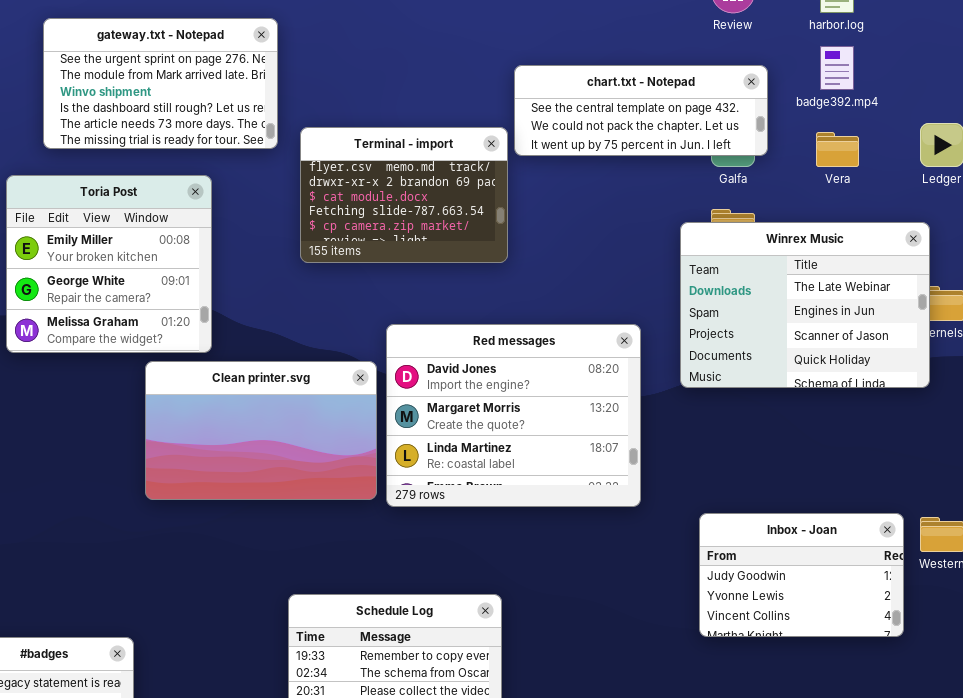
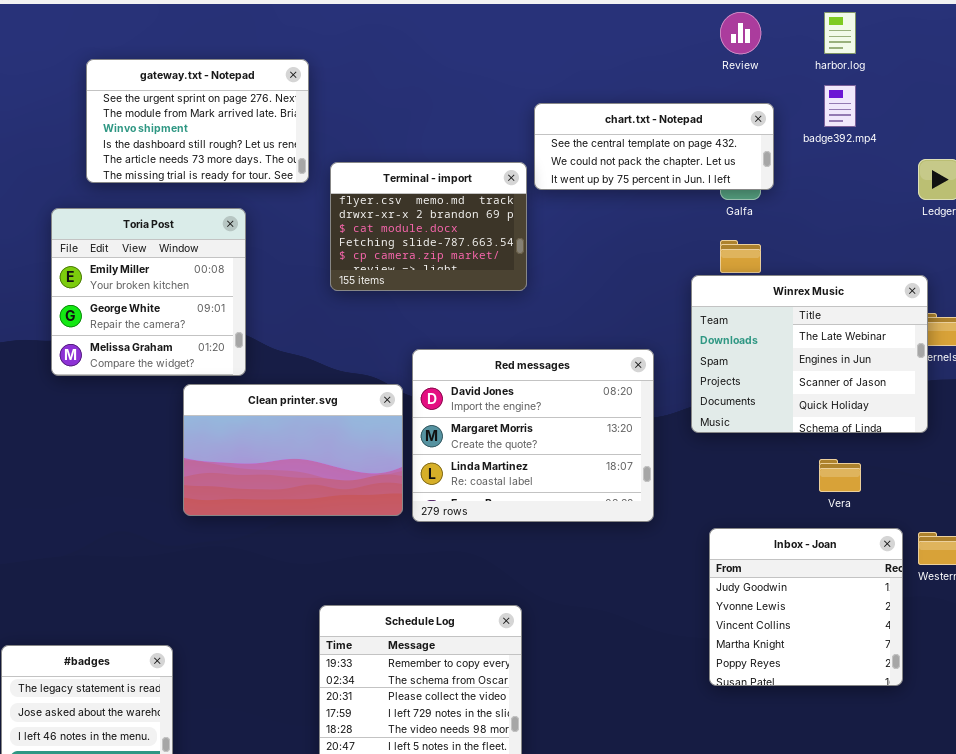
Vera: [816,132,859,167] -> [819,459,861,492], moved
Winrex Music: [680,222,930,388] -> [691,275,928,433], moved
Inbox - Joan: [699,513,904,637] -> [709,528,903,686], resized

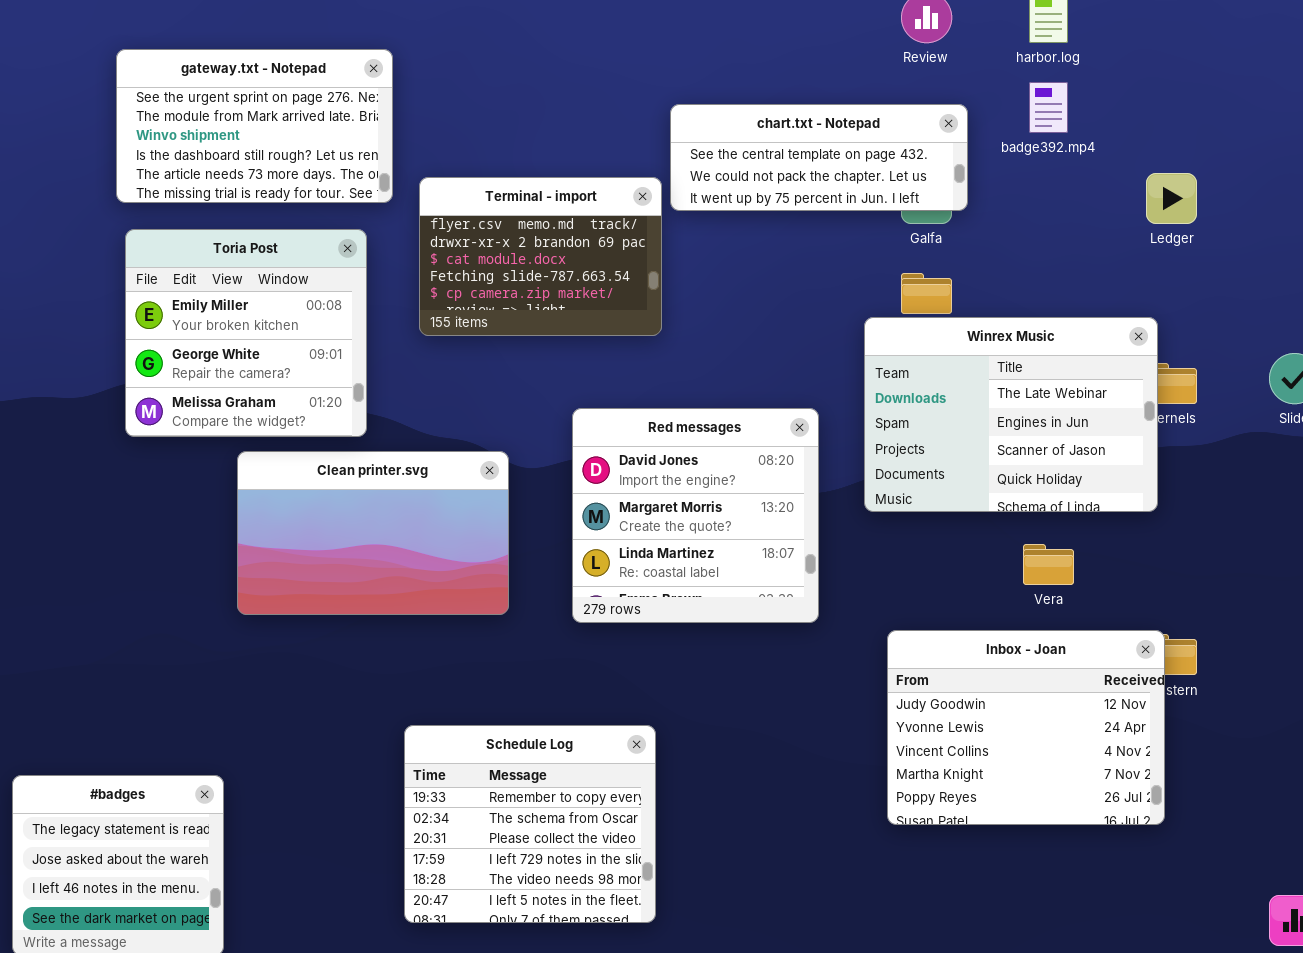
Toria Post: [51,208,246,376] -> [125,229,367,437], moved
Red messages: [412,349,654,522] -> [572,408,819,623], resized
Inbox - Joan: [709,528,903,686] -> [887,630,1165,825], resized

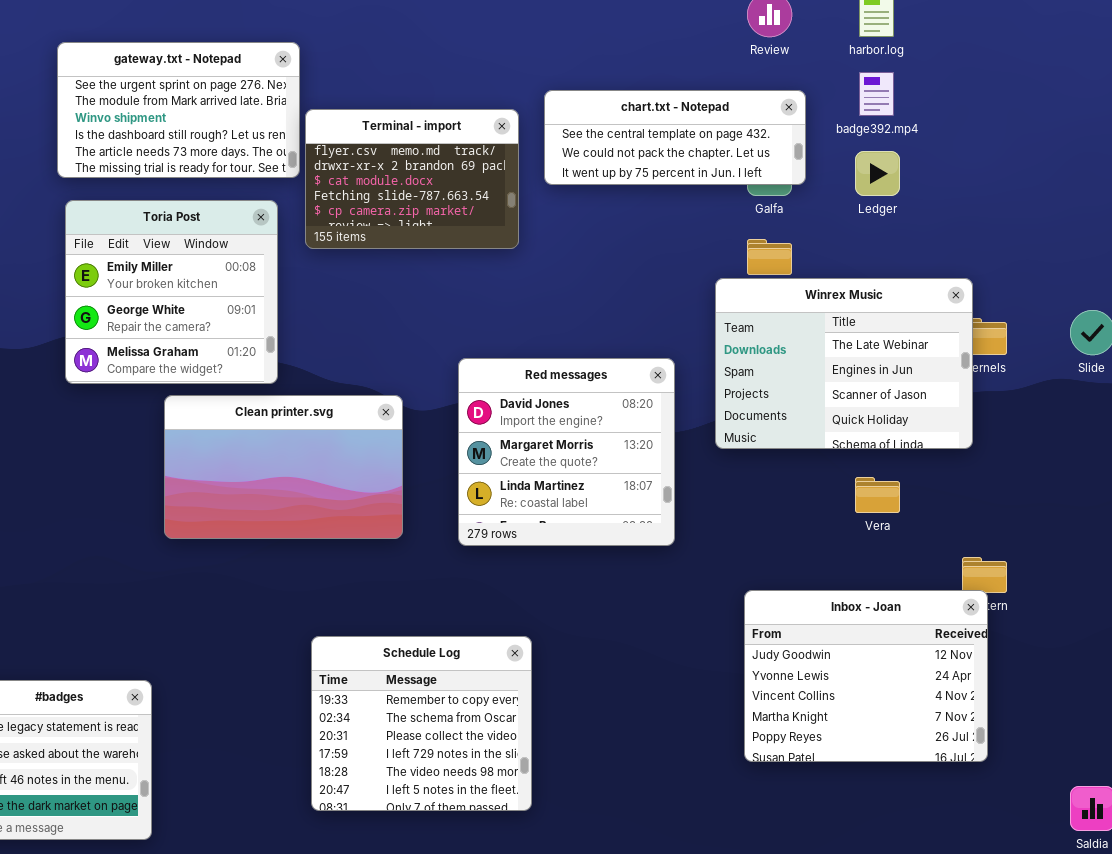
Ledger: [1146,173,1197,224] -> [855,151,900,196], moved
Terminal - import: [419,177,662,336] -> [305,109,519,249], moved
Inbox - Joan: [887,630,1165,825] -> [744,590,988,762], moved

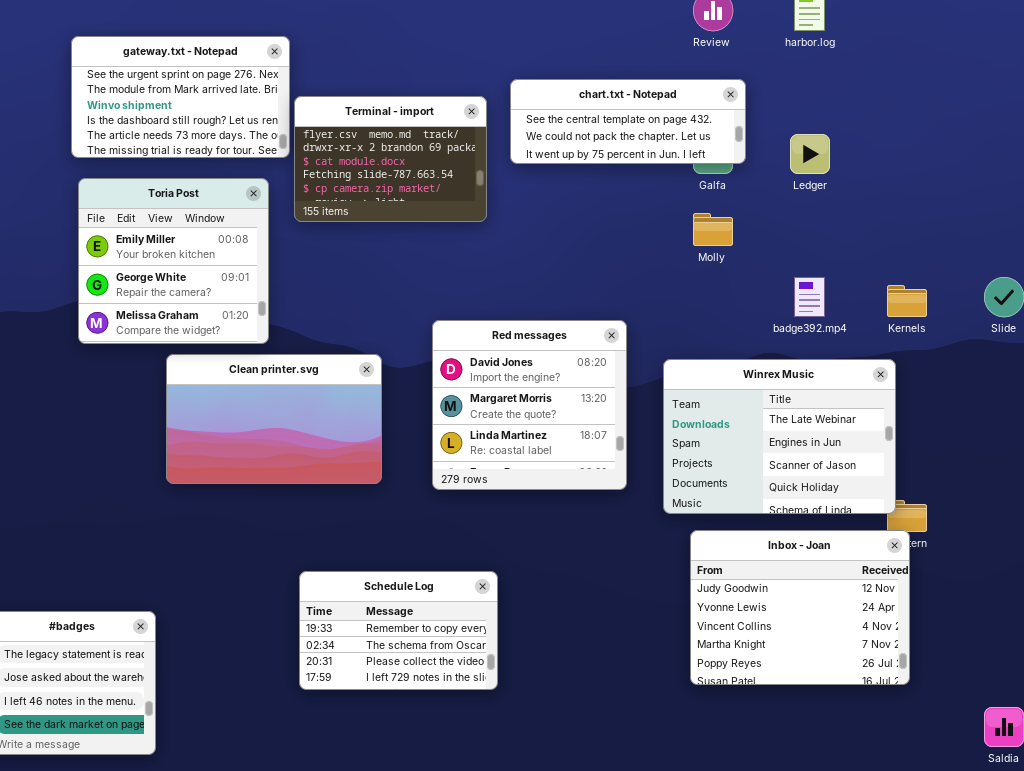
badge392.mp4: [859,72,894,116] -> [794,277,825,317], moved
Winrex Music: [715,278,973,449] -> [663,359,896,514], moved
Schedule Log: [311,636,532,811] -> [299,571,498,690], resized

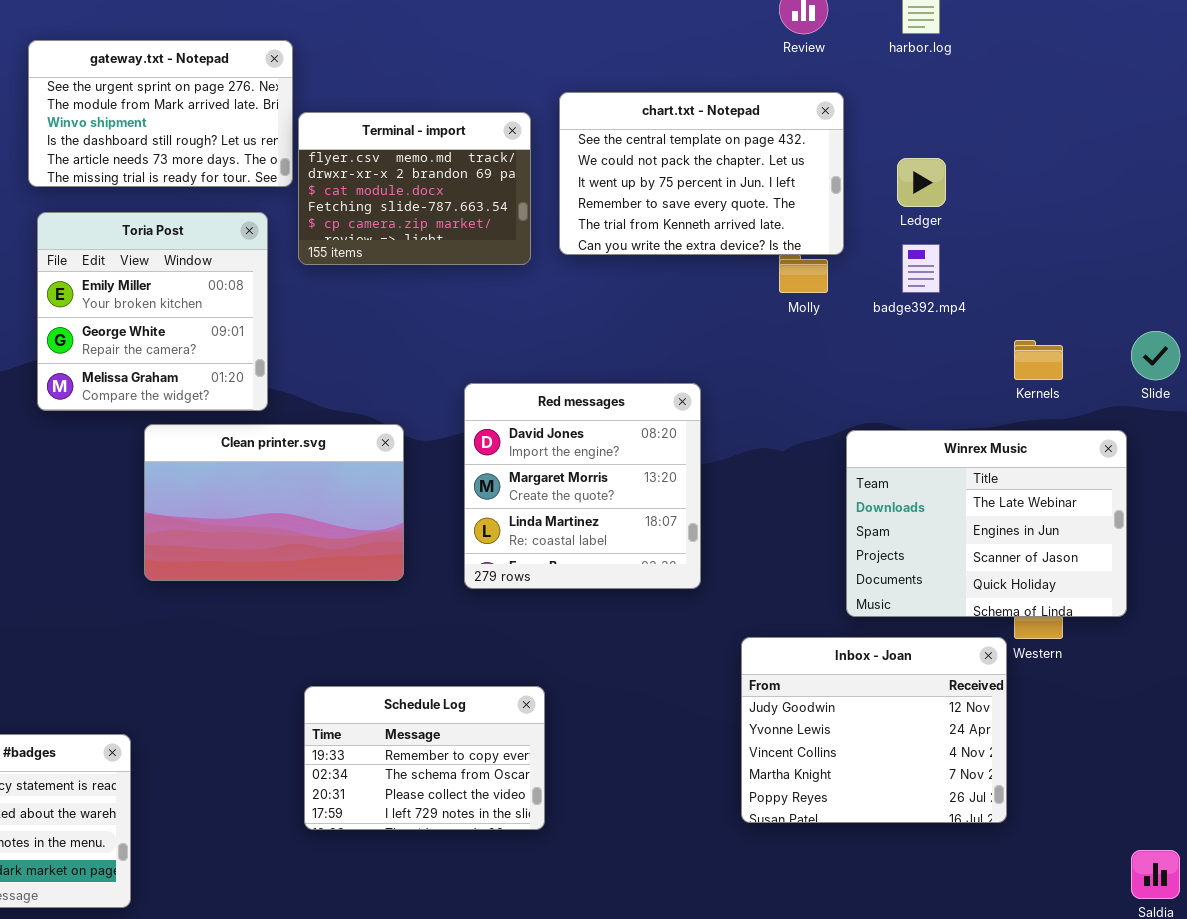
chart.txt - Notepad: [510,79,746,164] -> [559,92,844,255], resized
badge392.mp4: [794,277,825,317] -> [902,244,940,293], moved
Winrex Music: [663,359,896,514] -> [846,430,1127,617], moved
Inbox - Joan: [690,530,910,685] -> [741,637,1007,823], moved

